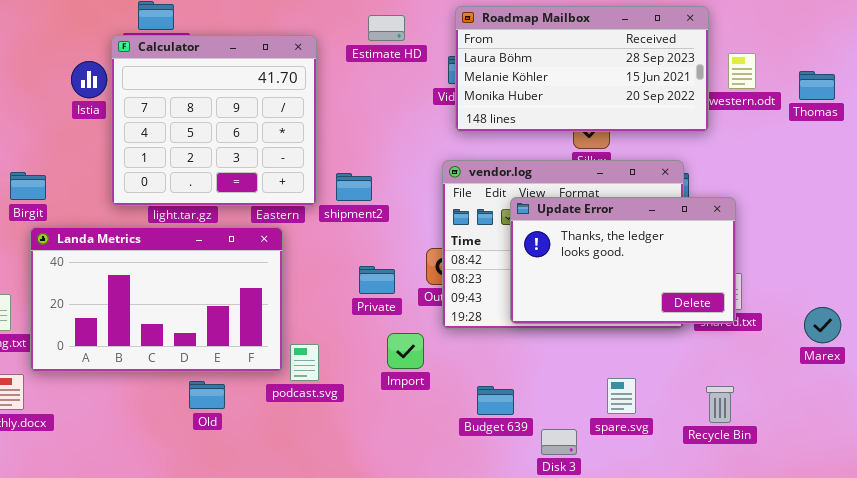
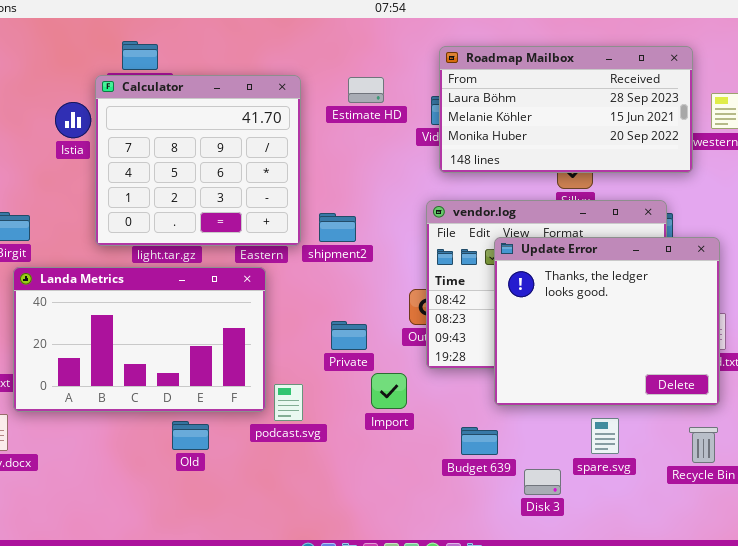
Estimate HD: [368,15,405,41] -> [348,77,384,103], moved
Update Error: [510,197,736,324] -> [494,237,720,406], resized
Private: [359,266,395,294] -> [331,321,367,350], moved

